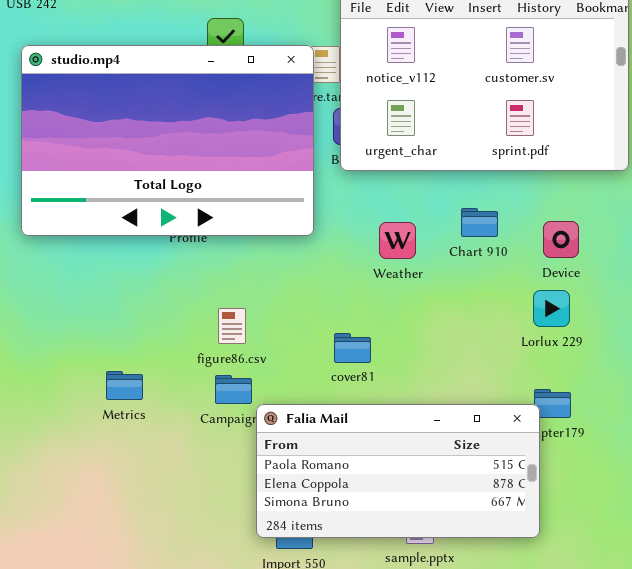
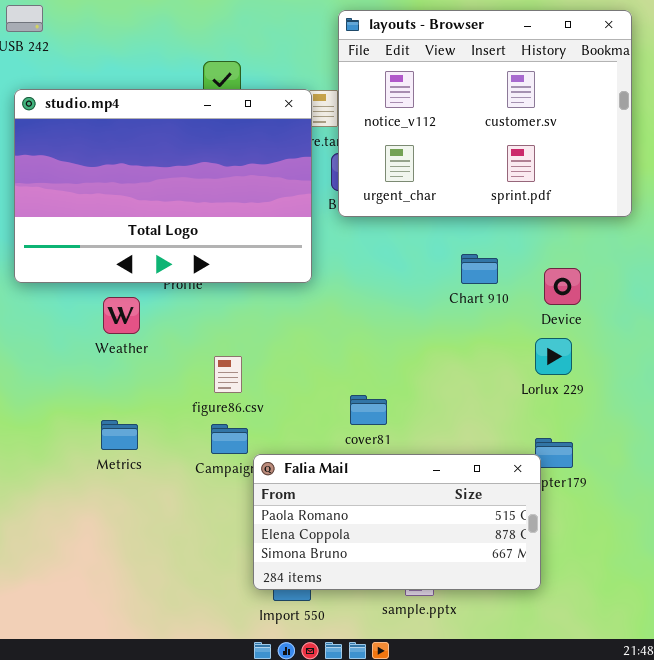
Weather: [379,222,416,259] -> [103,297,140,334], moved
cover81: [334,333,371,363] -> [350,395,387,425], moved

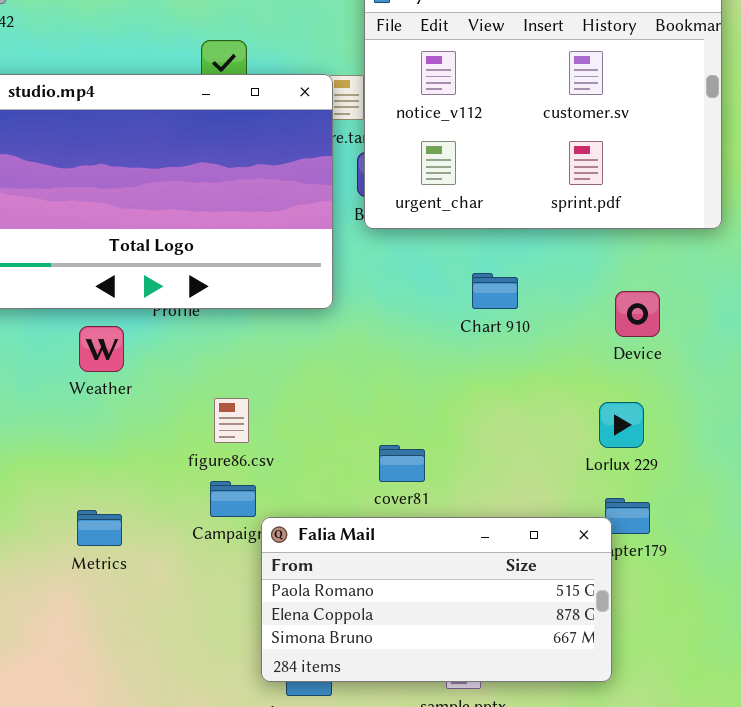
Chart 910: [461,254,498,284] -> [472,273,518,309], moved
Lorlux 229: [535,338,572,375] -> [599,402,644,448], moved
Metrics: [101,420,138,450] -> [77,510,122,546], moved

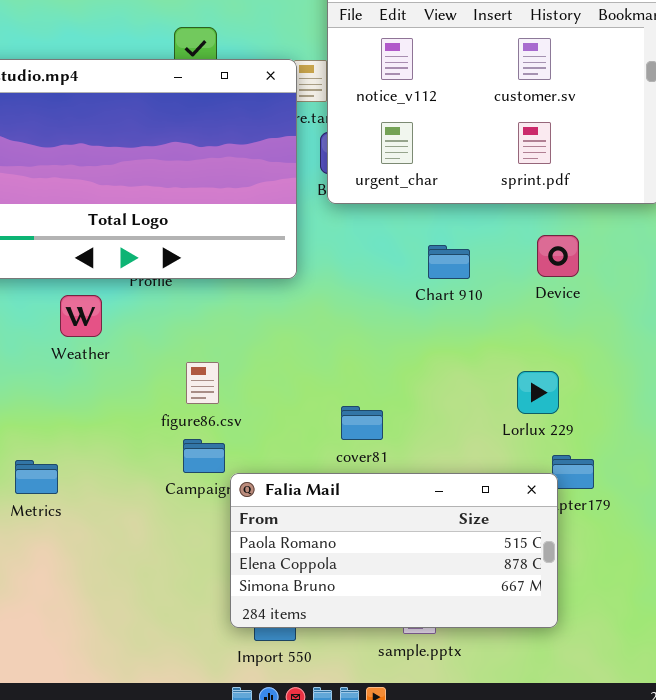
Device: [615,291,660,337] -> [537,235,579,277], moved
Lorlux 229: [599,402,644,448] -> [517,371,559,414], moved
Metrics: [77,510,122,546] -> [15,460,58,494], moved

